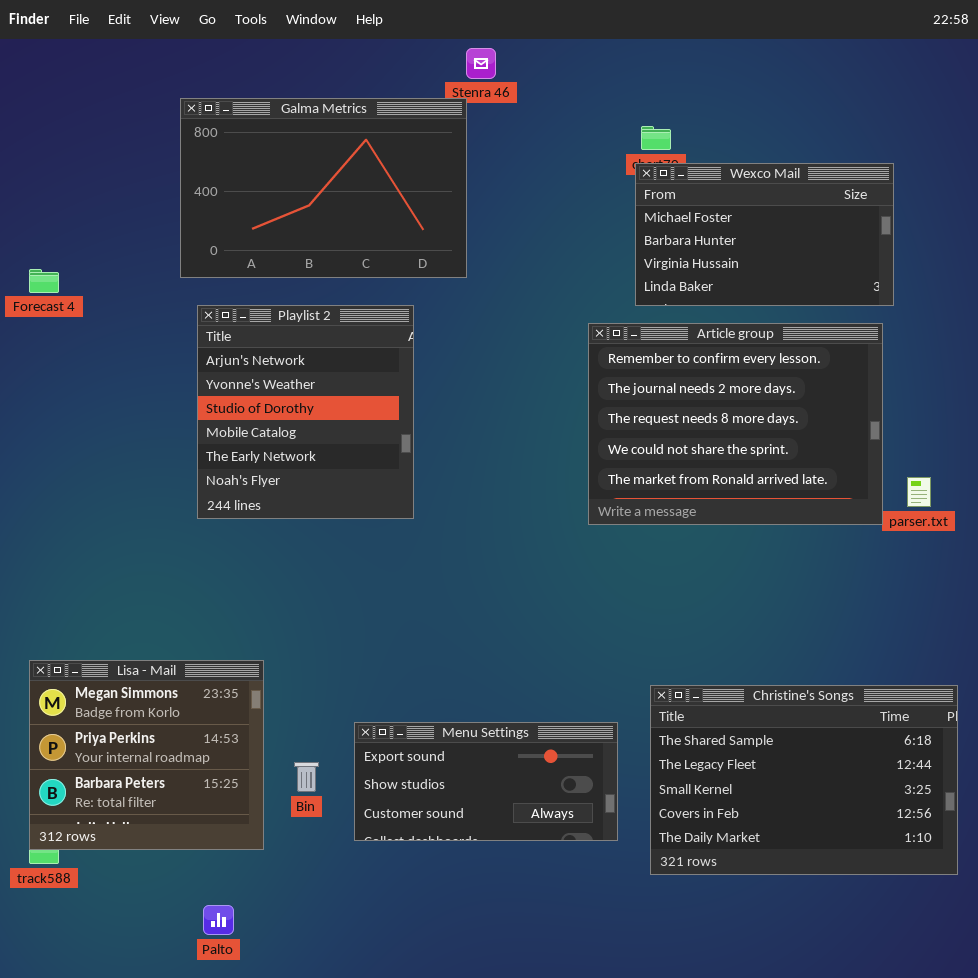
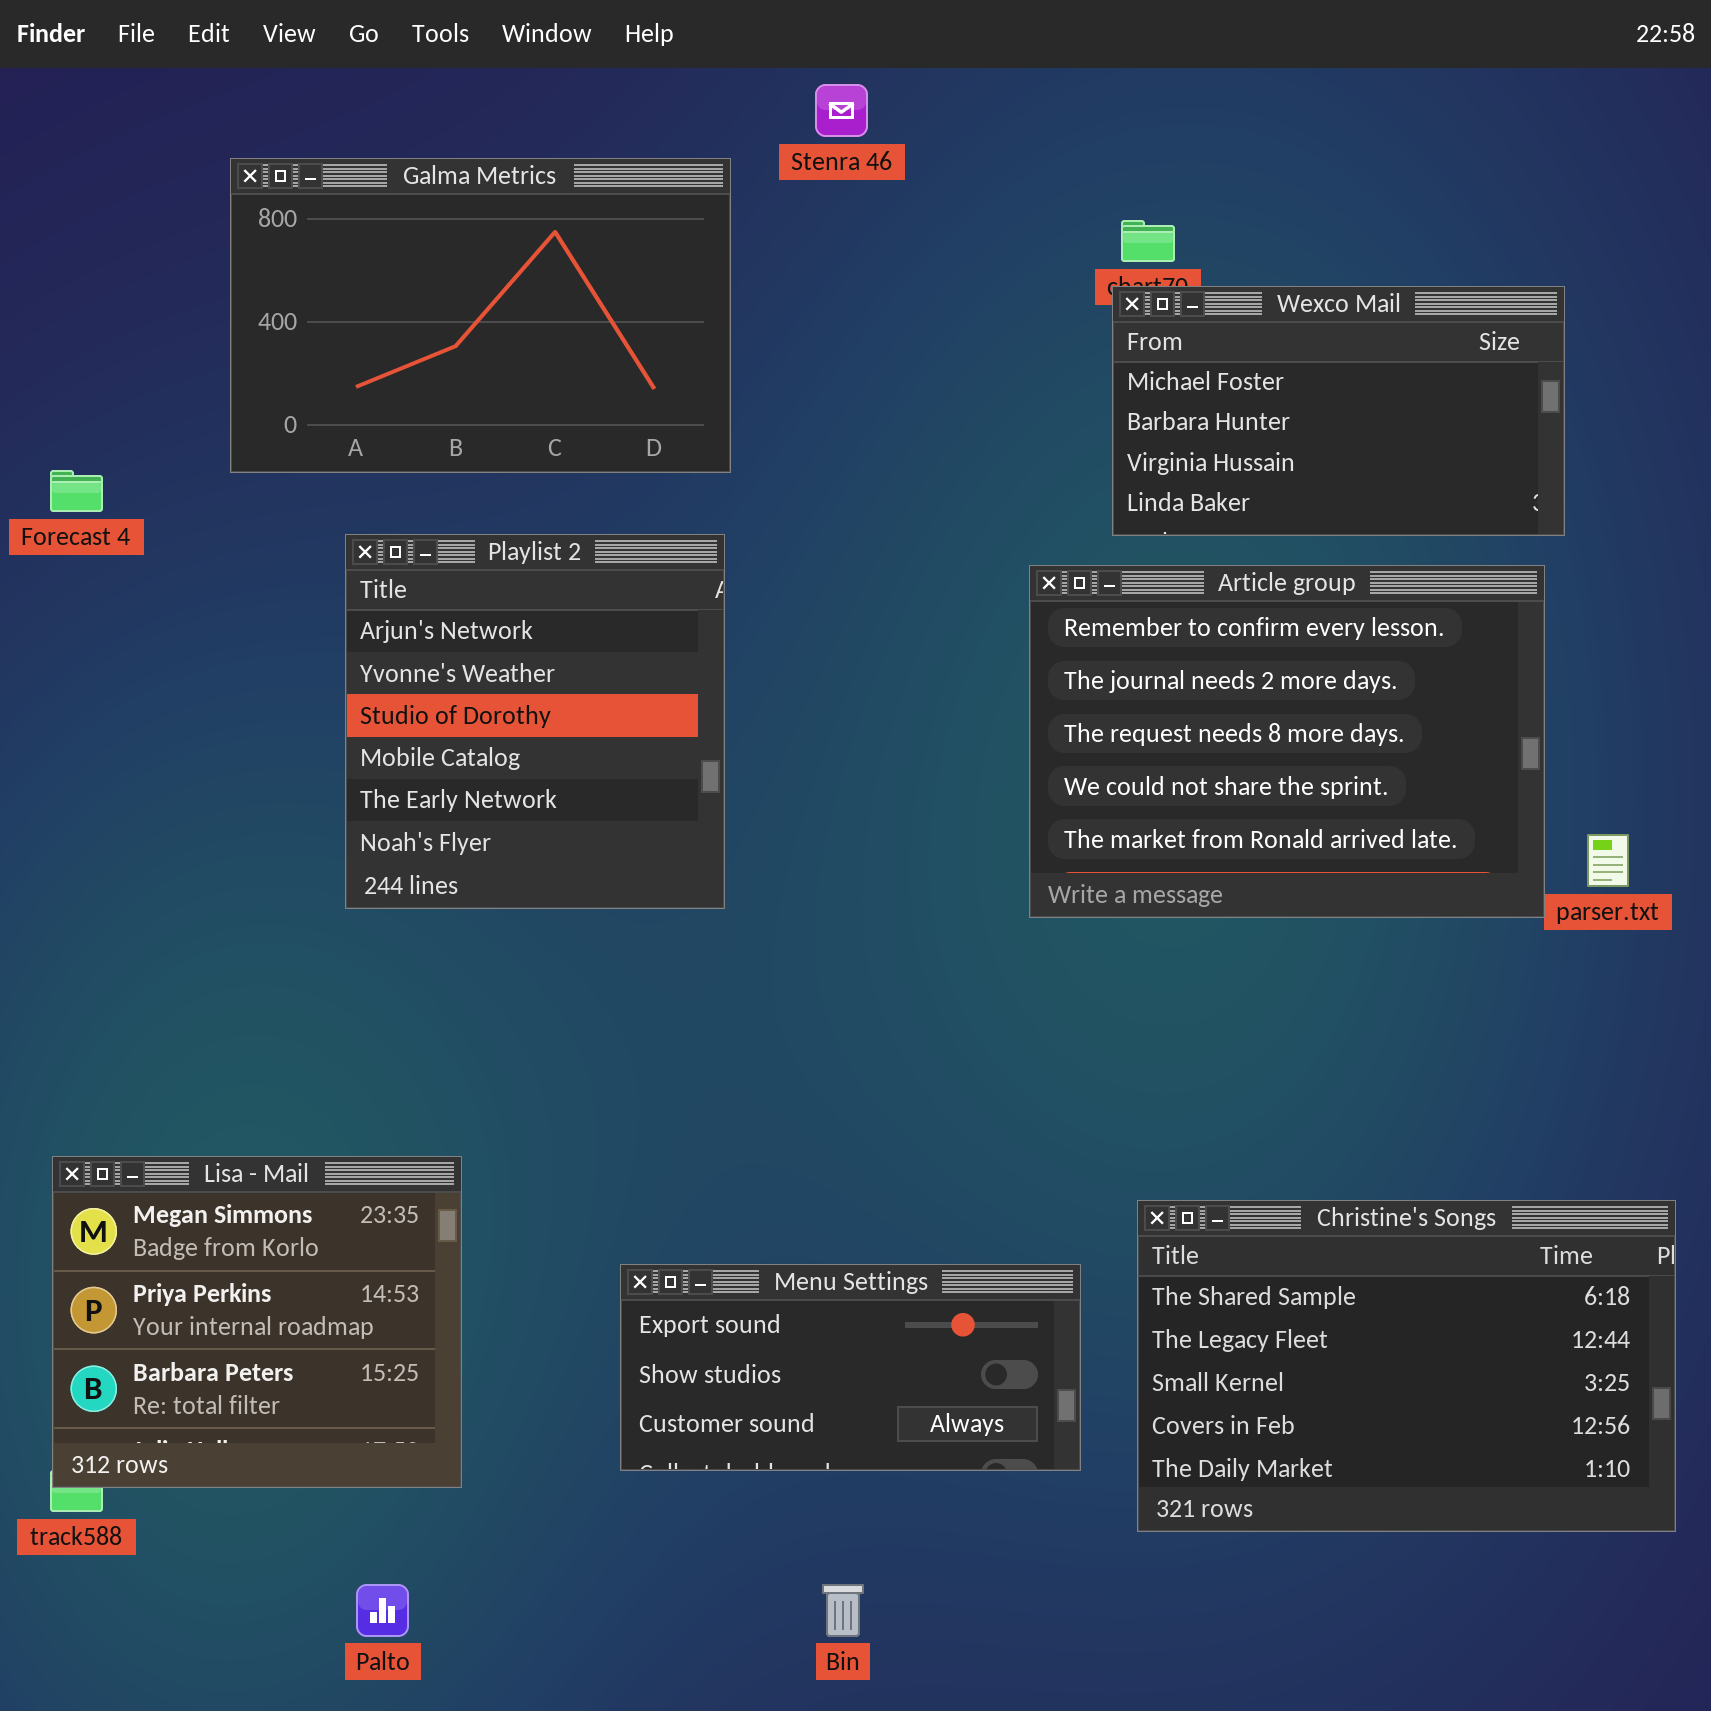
Galma Metrics: [180,98,467,278] -> [230,158,731,473], moved
Bin: [294,762,319,792] -> [822,1584,864,1637], moved

